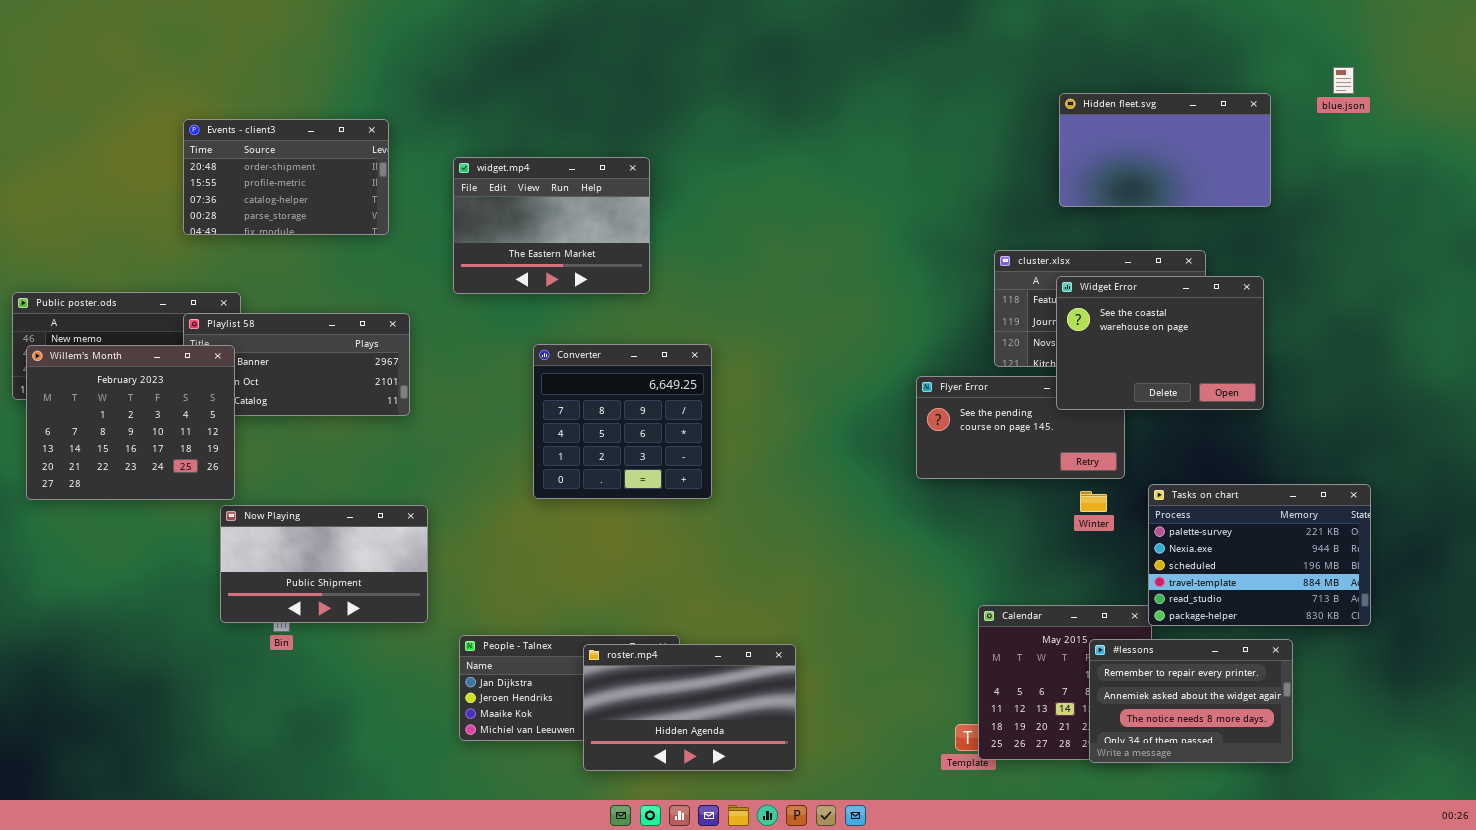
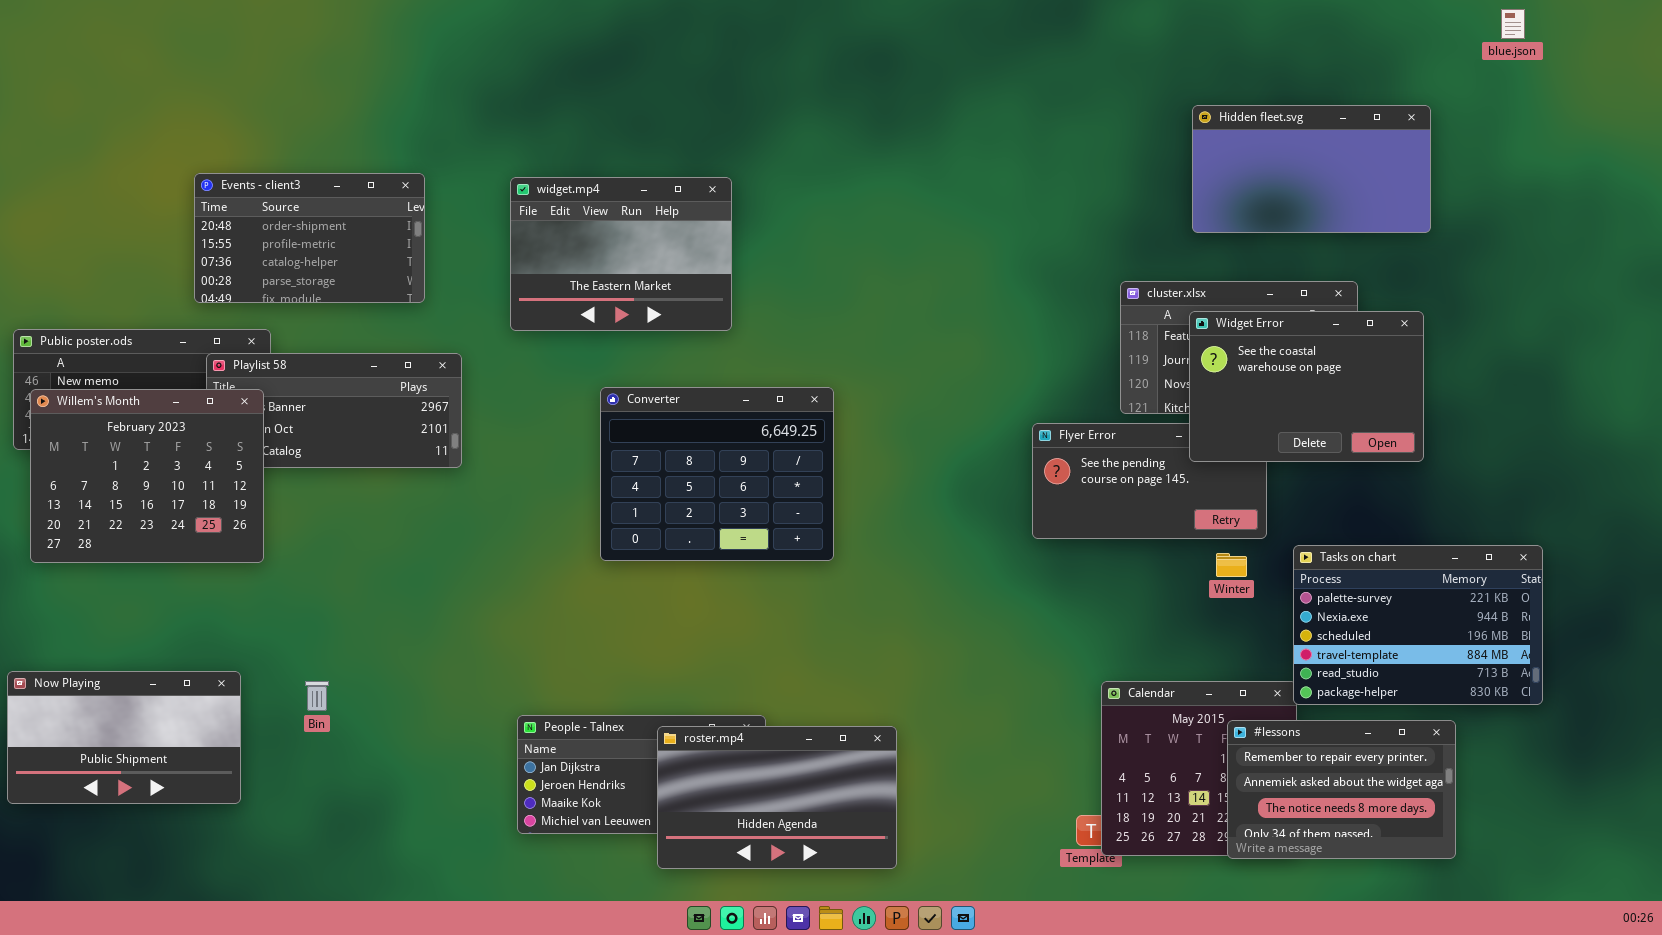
blue.json: [1333,67,1354,94] -> [1501,9,1525,39], moved
Events - client3: [183,119,389,235] -> [194,173,425,303], moved
Converter: [533,344,712,499] -> [600,387,834,561], resized
Now Playing: [220,505,428,623] -> [7,671,241,804], moved

